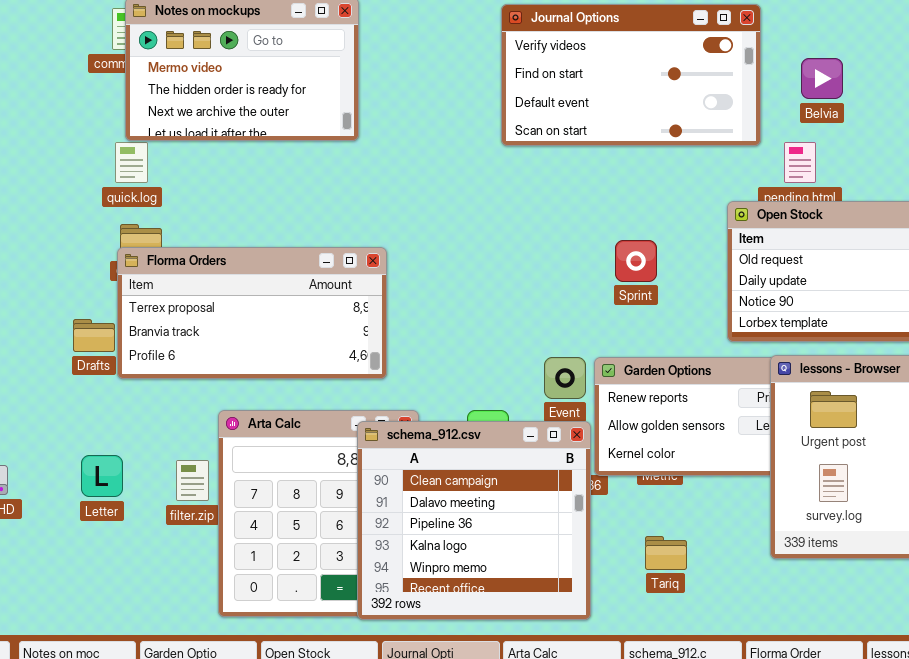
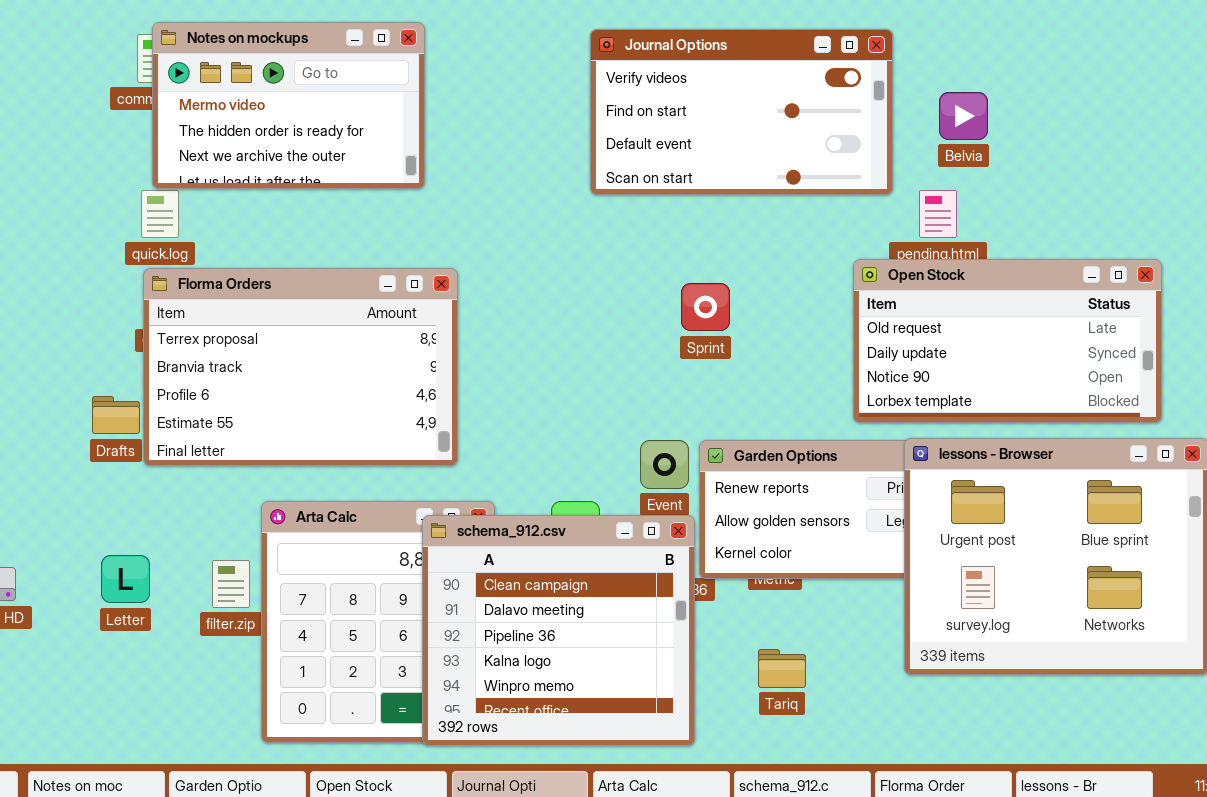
Sprint: [615,240,657,282] -> [681,283,730,331], moved
Florma Orders: [117,247,387,379] -> [143,268,458,466], resized

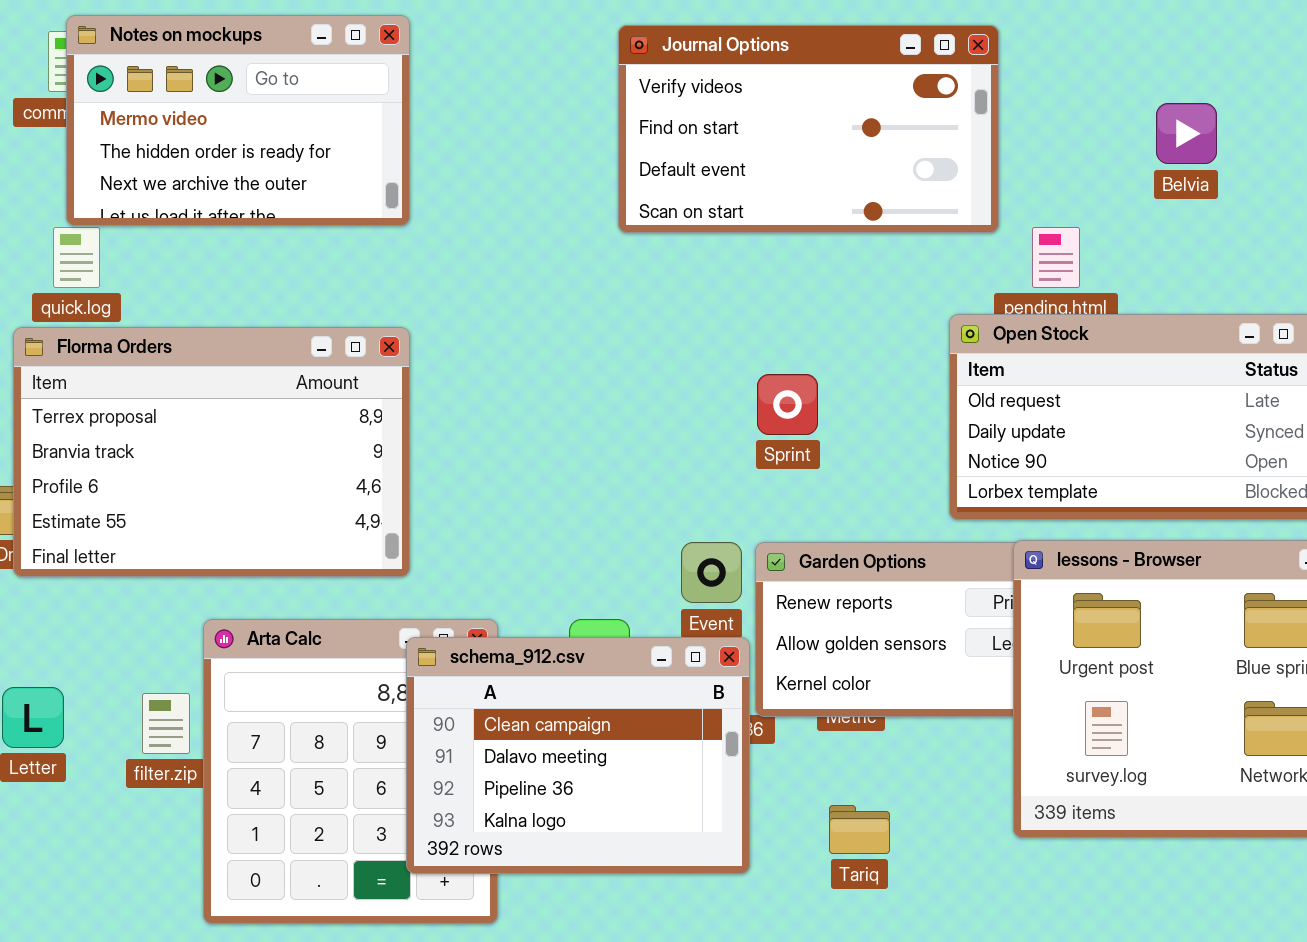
Belvia: [939,92,988,140] -> [1156,103,1217,164], moved
Florma Orders: [143,268,458,466] -> [13,327,410,577], moved
Sprint: [681,283,730,331] -> [757,374,818,435], moved
schema_912.csv: [422,515,695,746] -> [406,637,750,874], resized

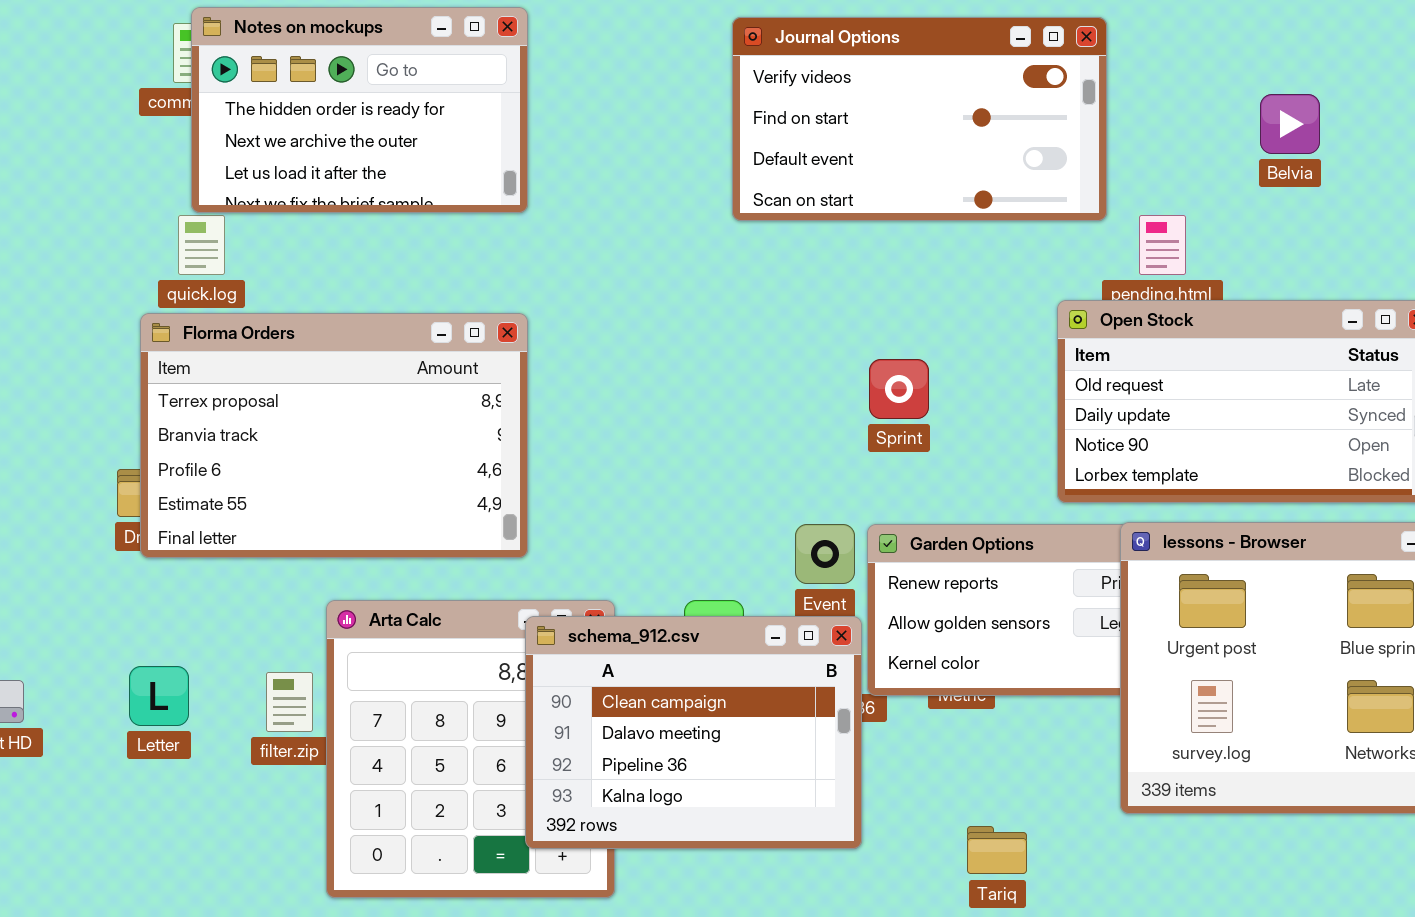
Notes on mockups: [66,15,410,226] -> [191,7,528,213], scrolled down 1 row
Tariq: [829,805,890,854] -> [967,826,1027,874], moved

